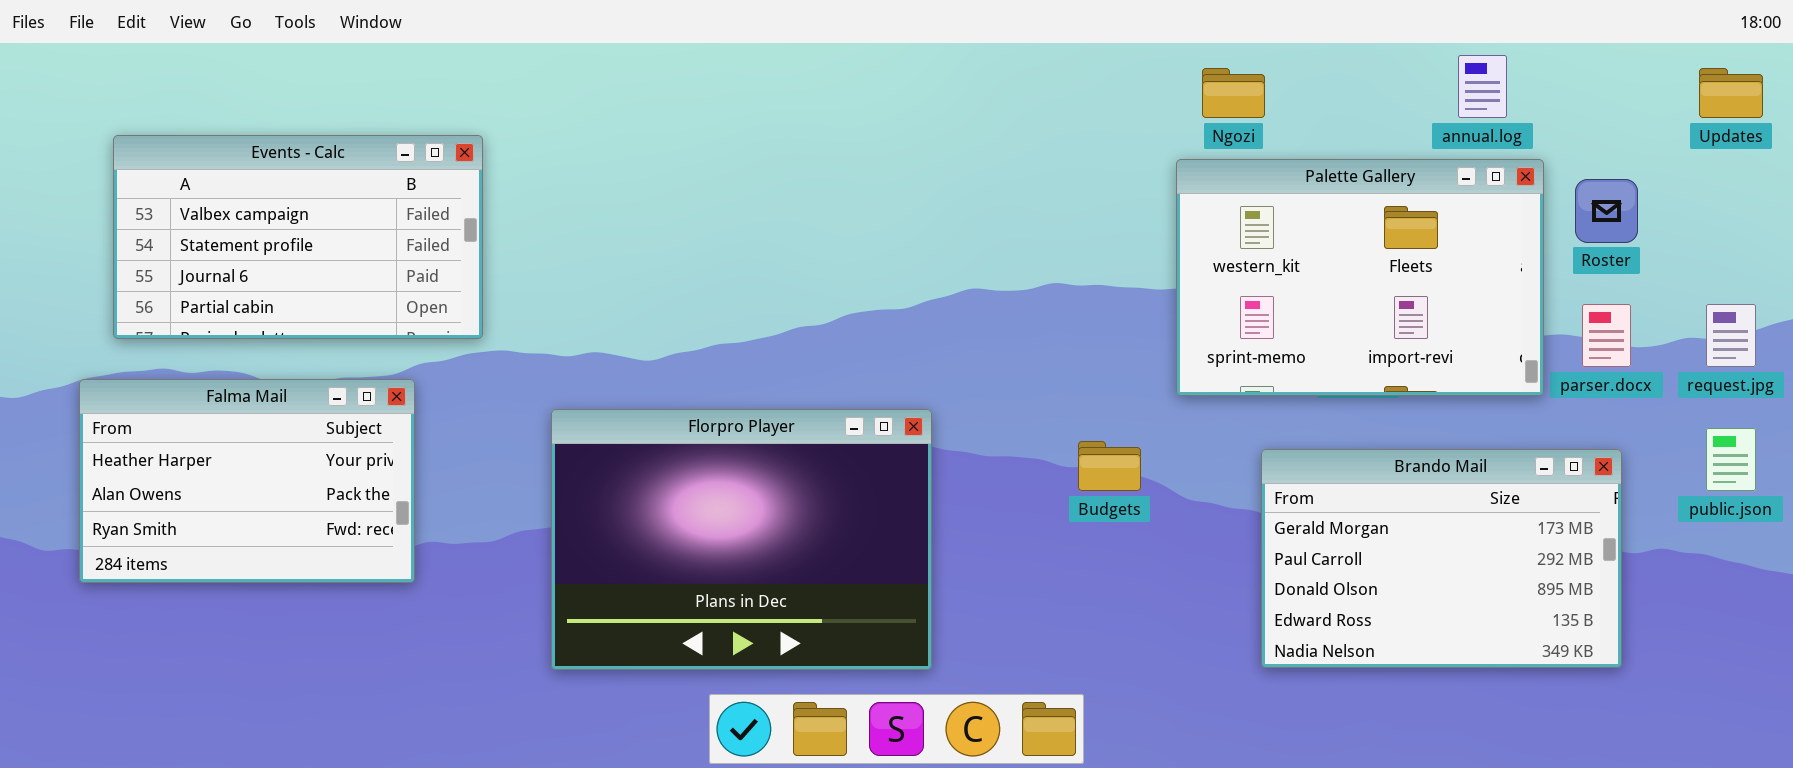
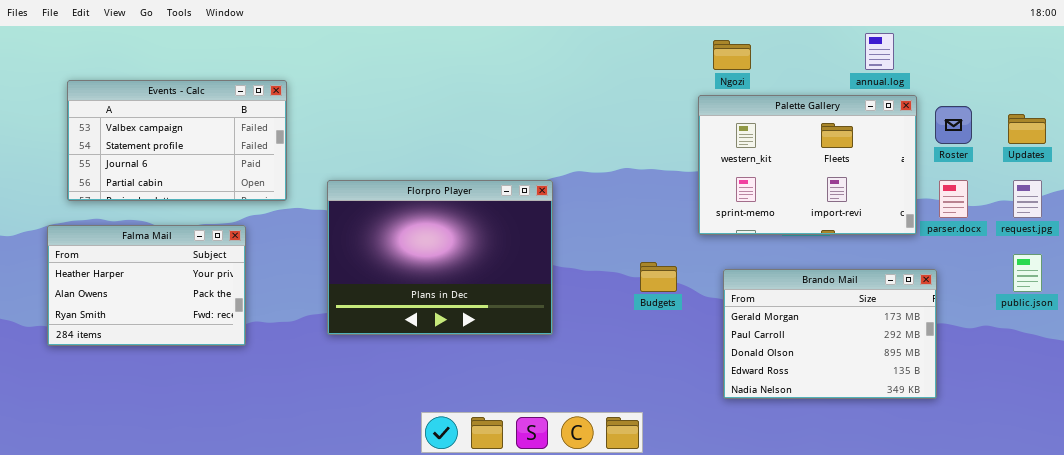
Updates: [1699,68,1763,118] -> [1008,114,1046,144], moved
Florpro Player: [551,409,932,670] -> [327,180,553,335], moved
Brando Mail: [1261,449,1622,668] -> [723,269,937,399], moved

